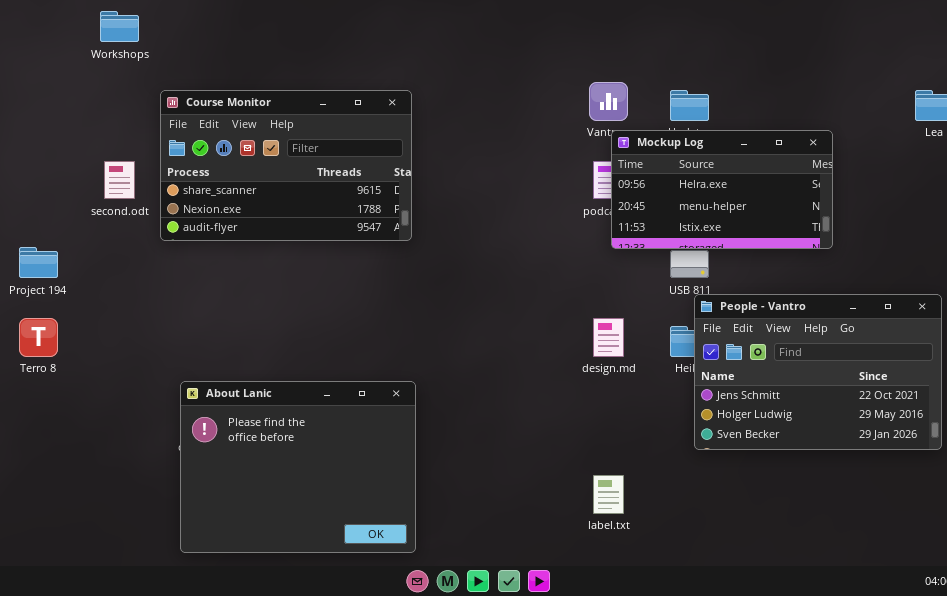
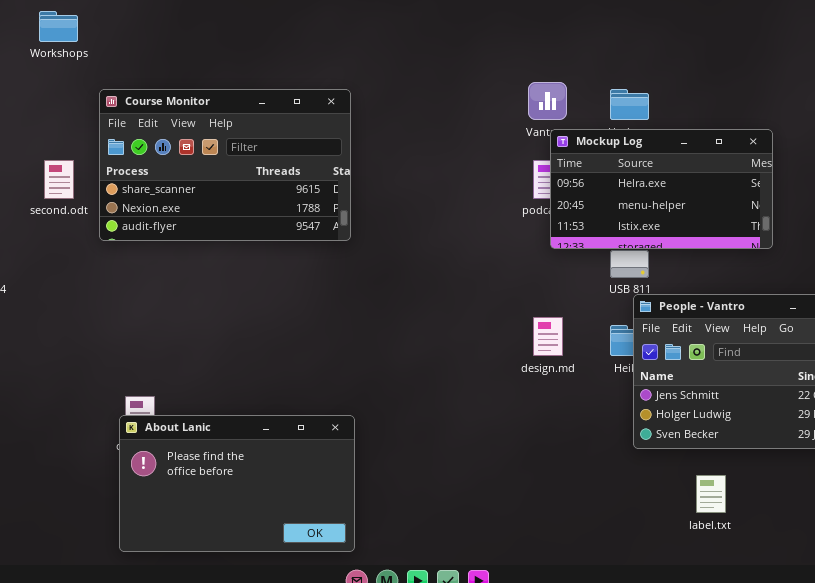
About Lanic: [180,381,416,553] -> [119,415,355,552], resized
label.txt: [593,475,624,514] -> [696,475,726,513], moved

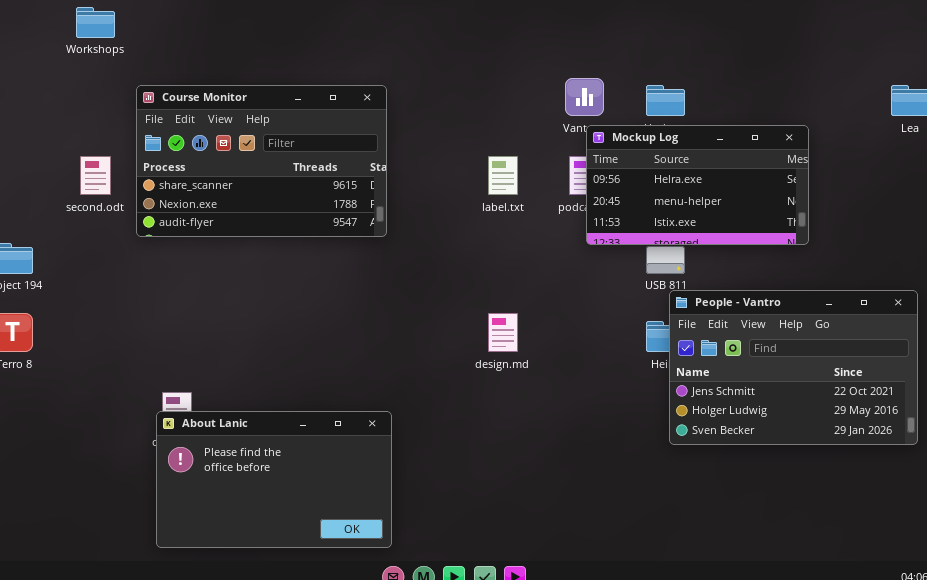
design.md: [533,317,563,356] -> [488,313,518,352], moved
label.txt: [696,475,726,513] -> [488,156,518,195], moved

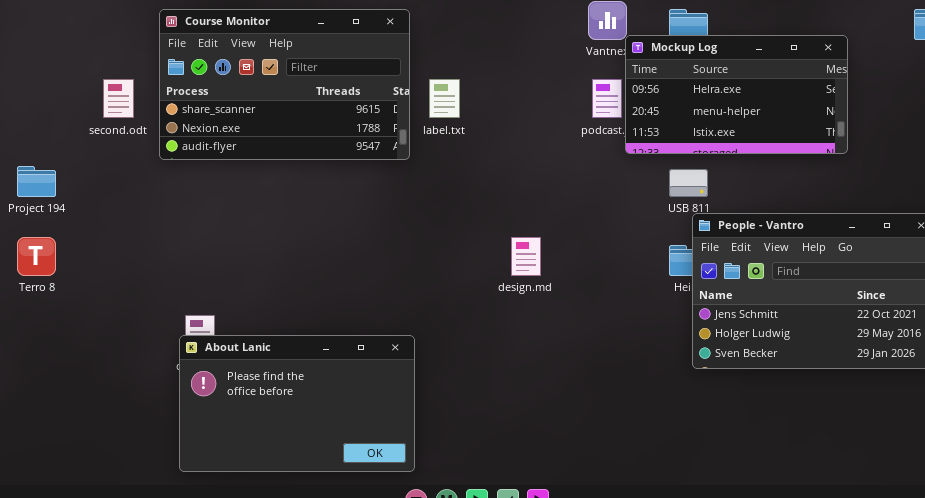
Mockup Log: [586,125,809,245] -> [625,35,848,154], moved
label.txt: [488,156,518,195] -> [429,79,460,118], moved

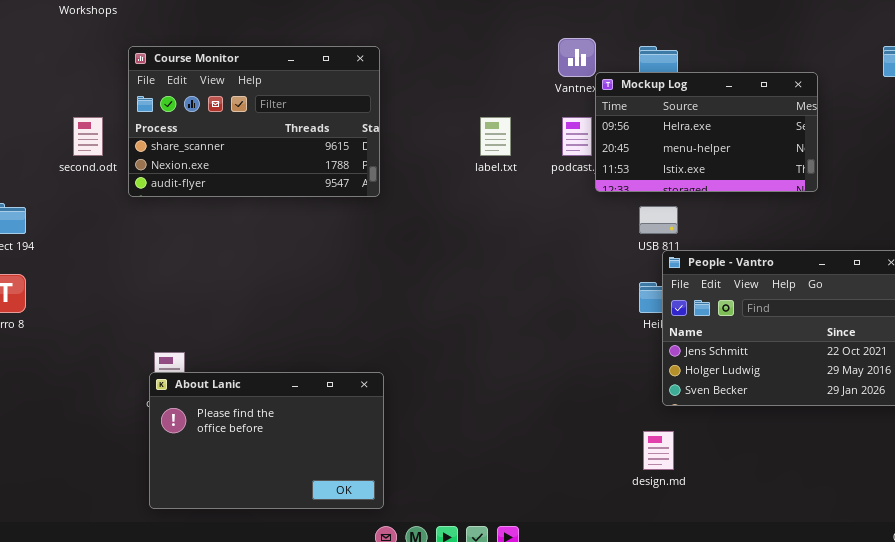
label.txt: [429,79,460,118] -> [480,117,511,156], moved
design.md: [511,237,541,276] -> [643,431,674,470], moved

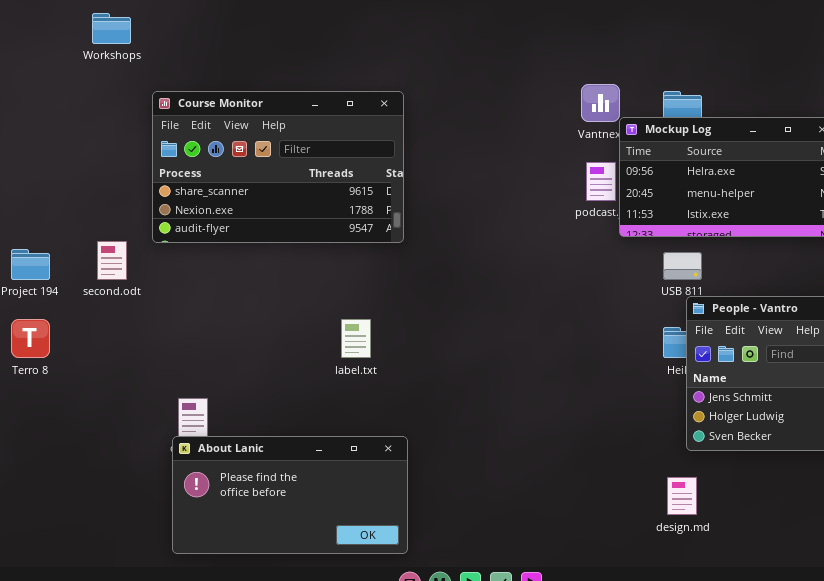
second.odt: [73,117,103,156] -> [97,241,127,280], moved
label.txt: [480,117,511,156] -> [341,319,371,358], moved
About Lanic: [149,372,384,509] -> [172,436,408,554], resized

